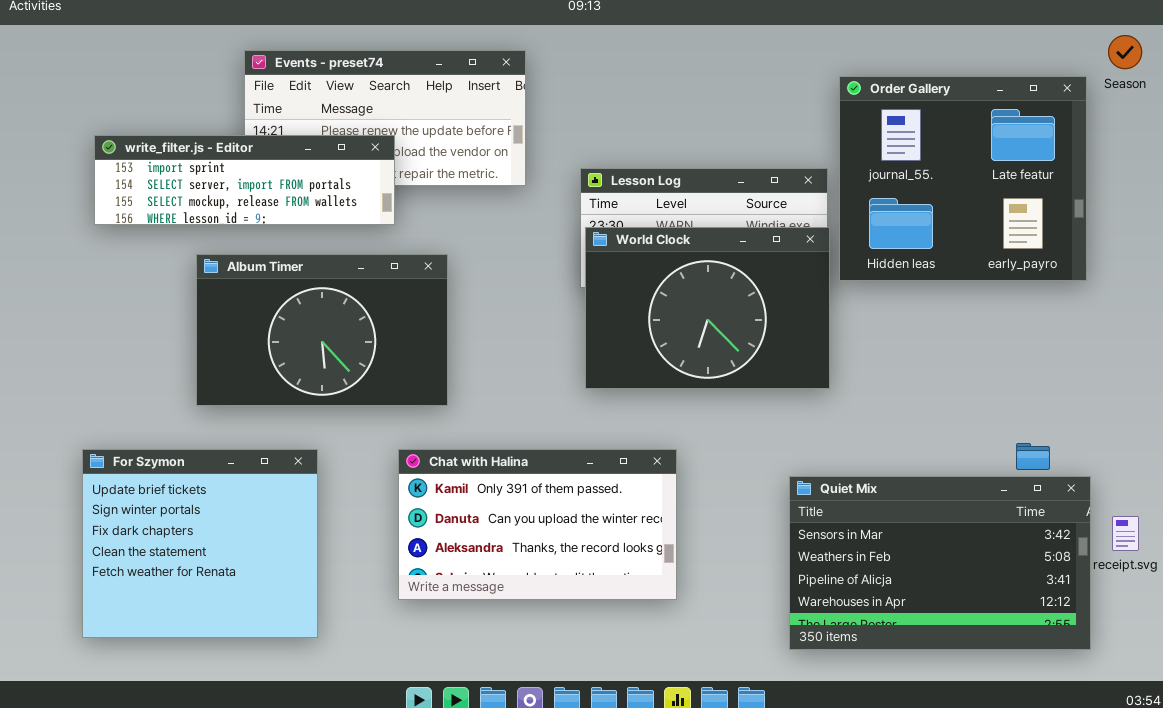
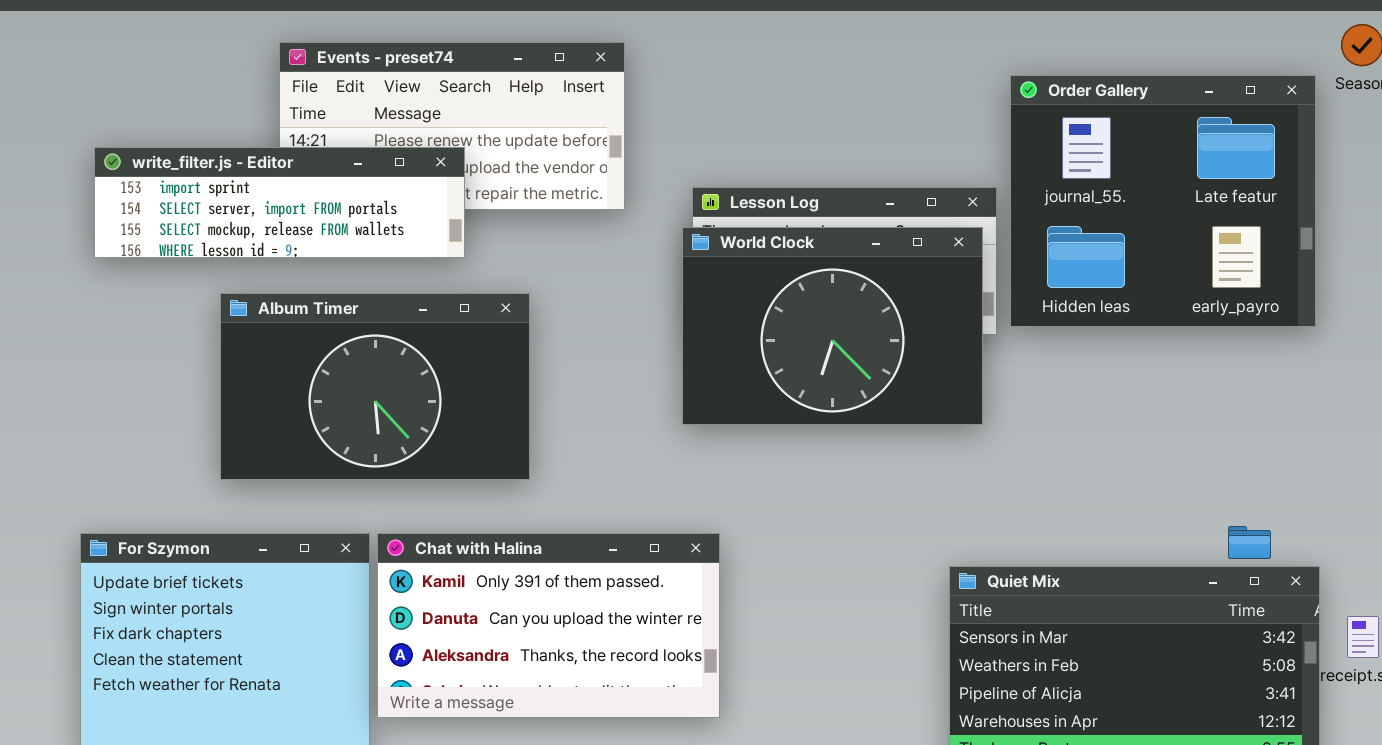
World Clock: [585,227,830,389] -> [682,227,983,425], moved
Chat with Halina: [398,449,677,600] -> [377,533,720,718], moved

